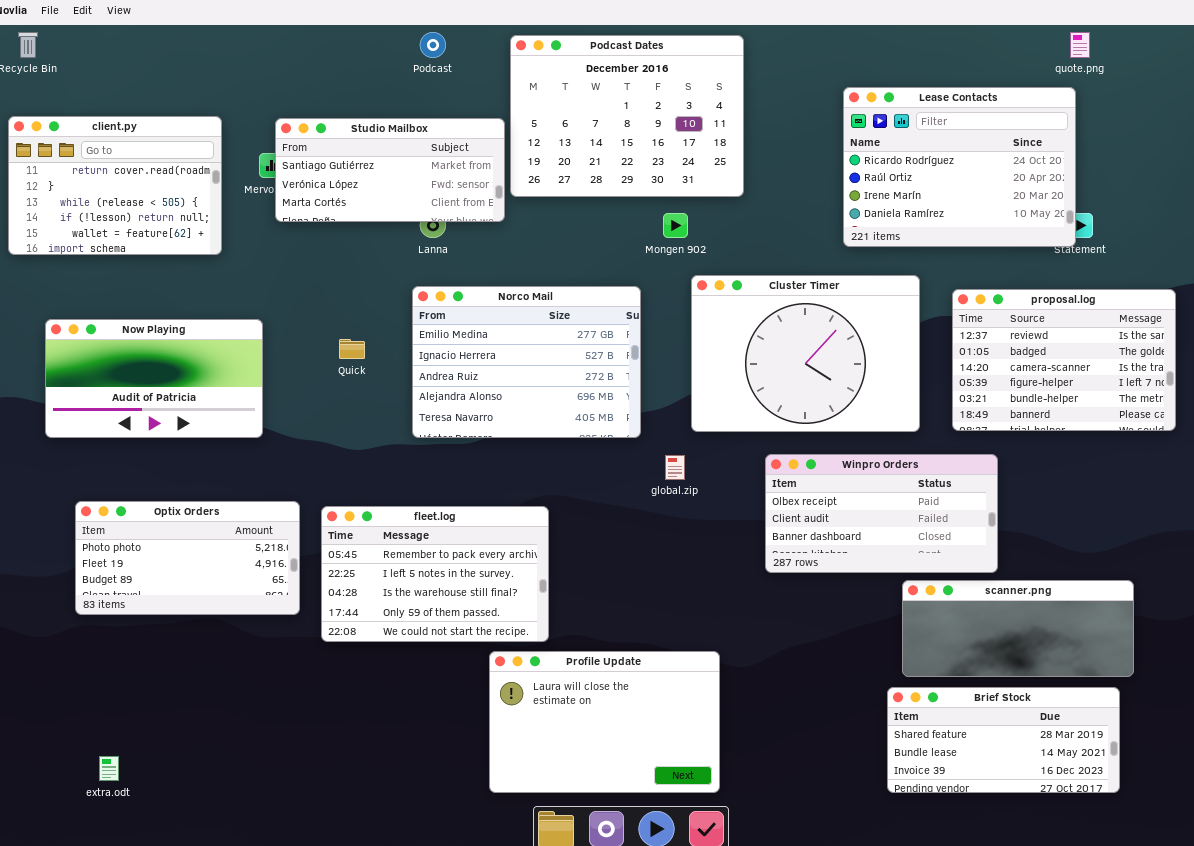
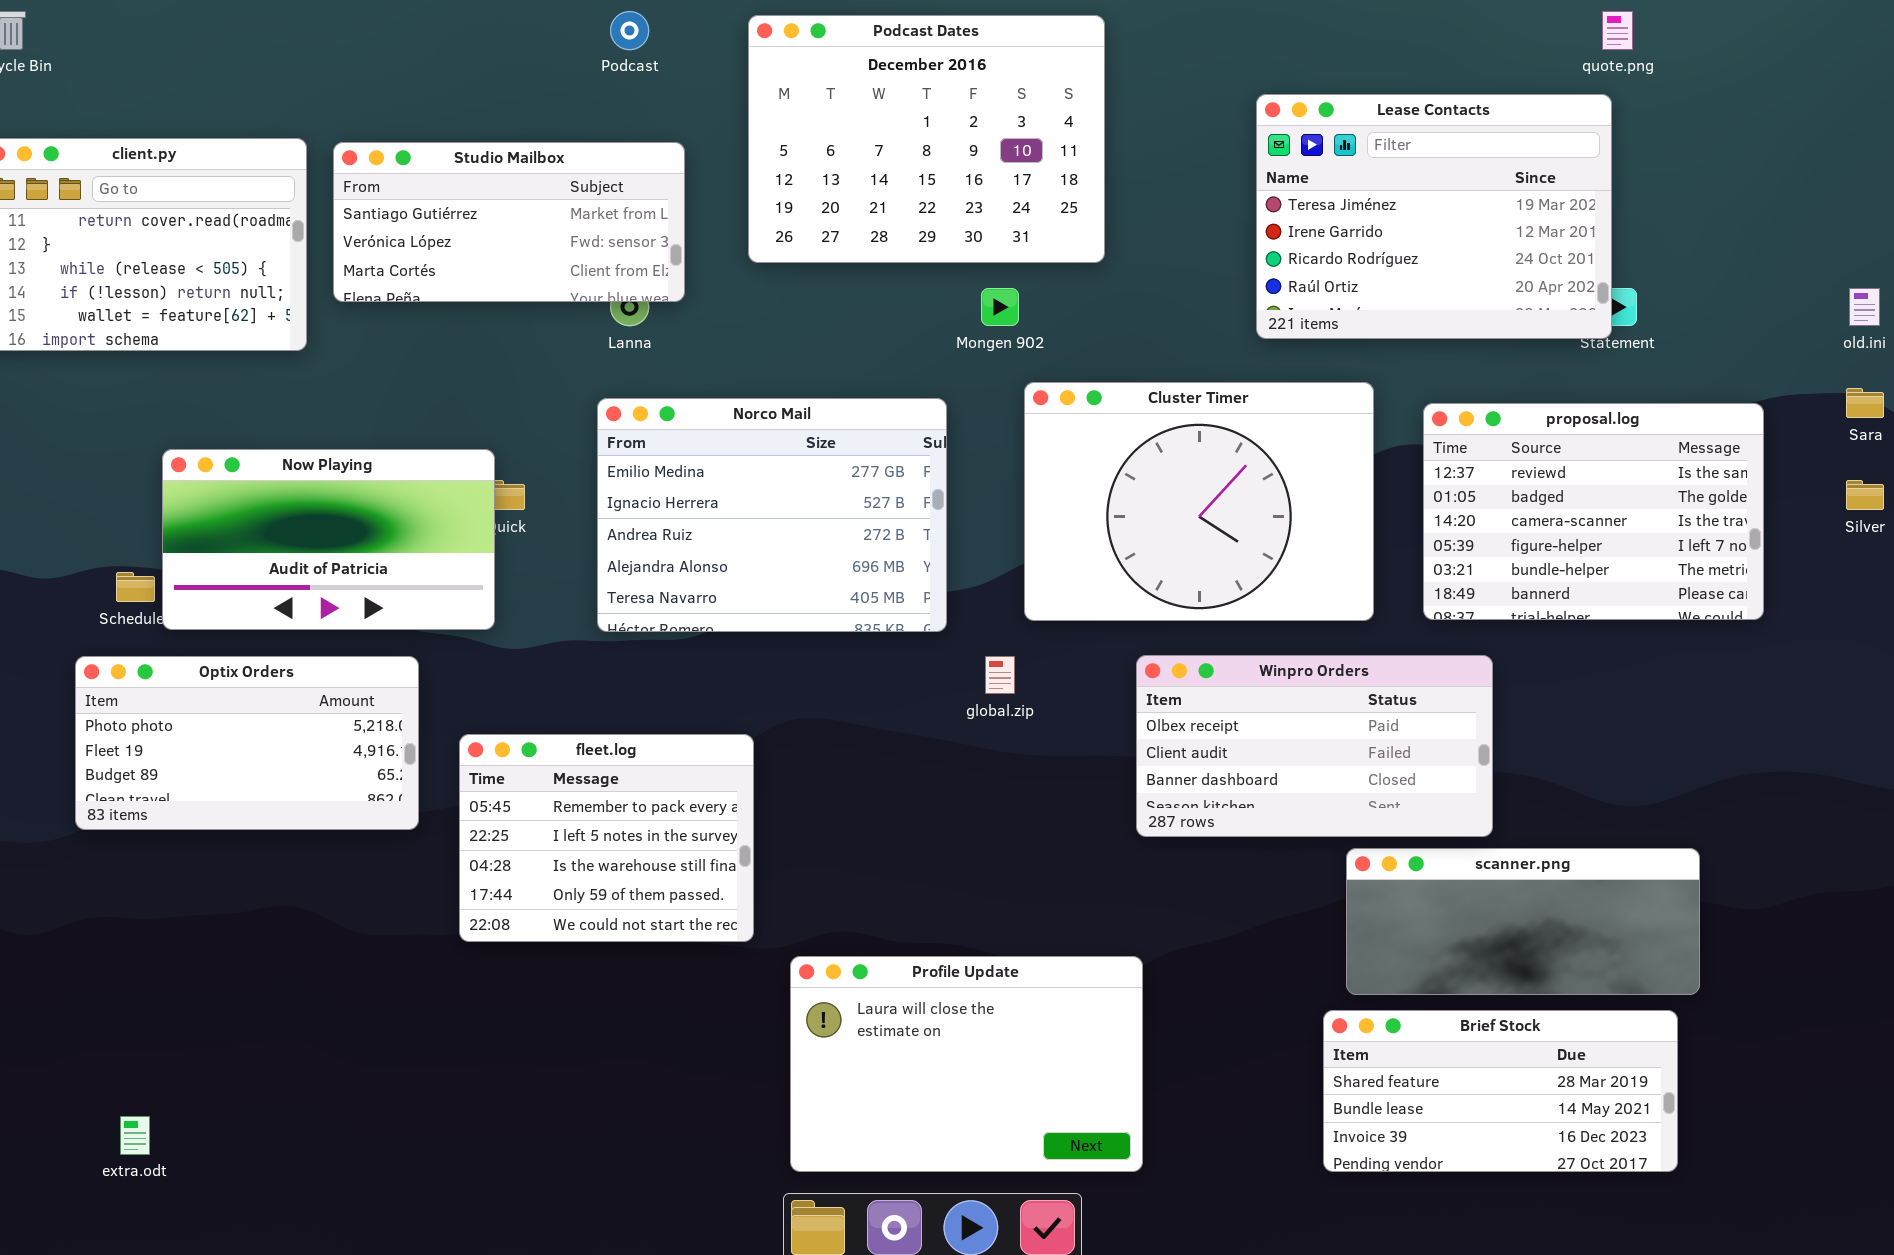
Lease Contacts: [843,87,1076,247] -> [1256,94,1612,339], scrolled up 2 rows
Studio Mailbox: [275,118,505,222] -> [333,142,685,302], moved
Now Playing: [45,319,263,438] -> [162,449,495,630], moved
Optix Orders: [75,501,300,615] -> [75,656,419,830], moved
fleet.log: [321,506,549,642] -> [459,734,754,942], resized
Profile Update: [489,651,720,793] -> [790,956,1143,1172], moved

